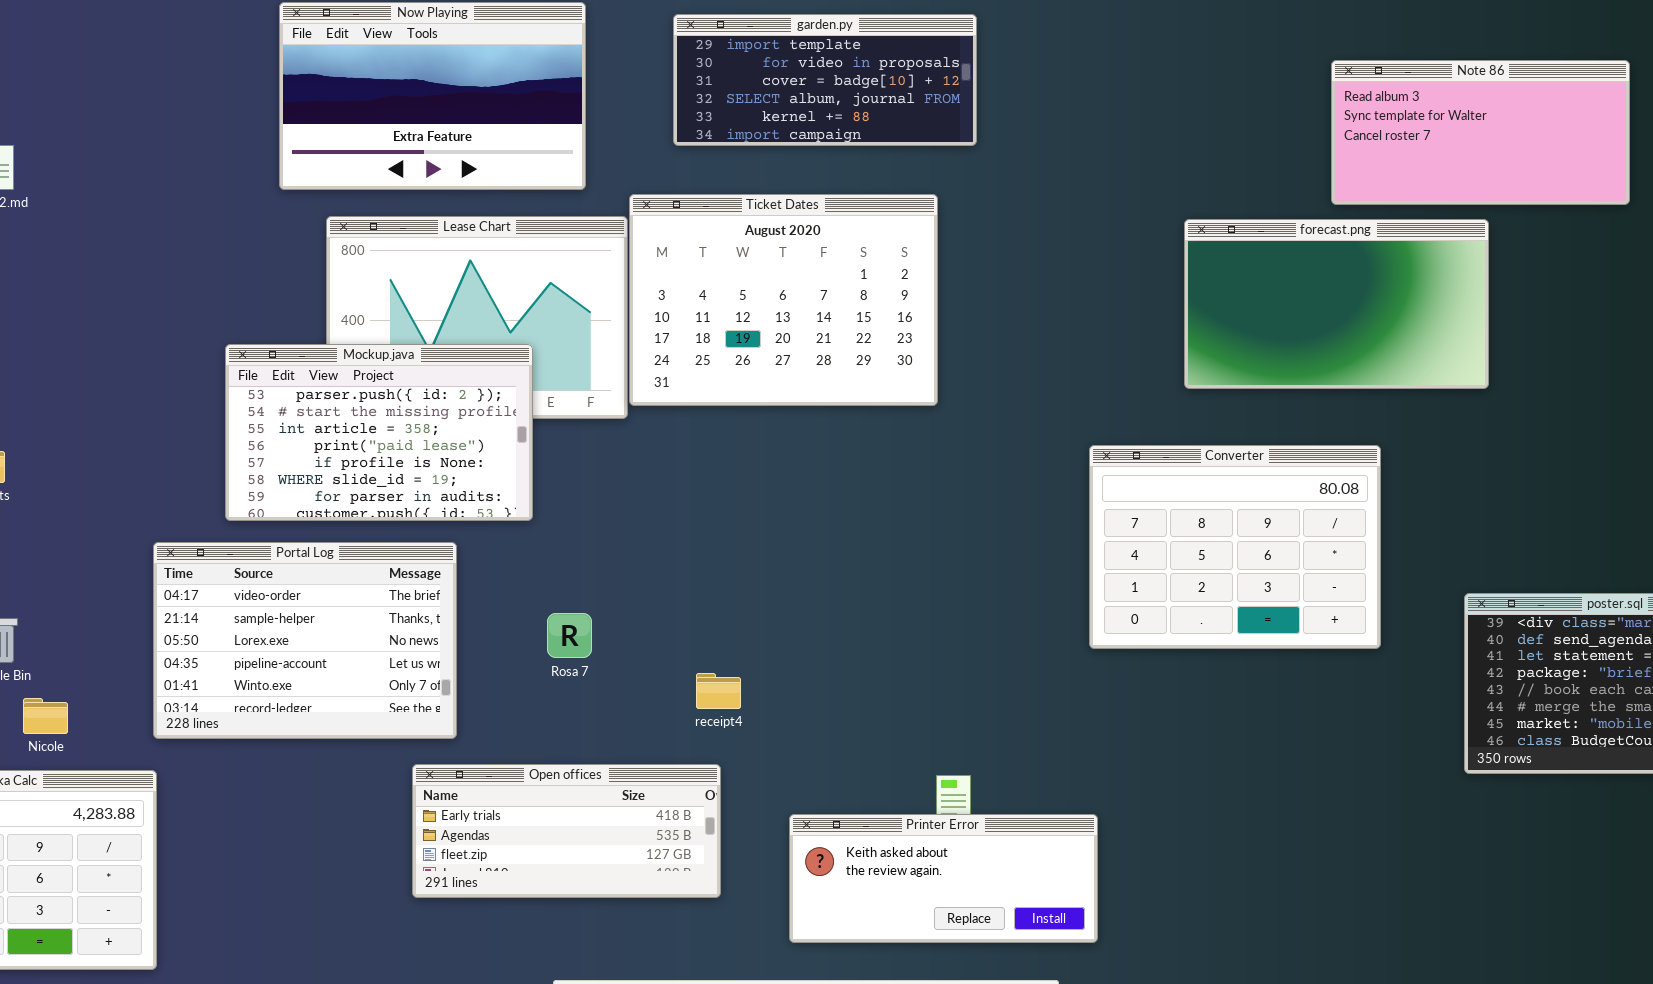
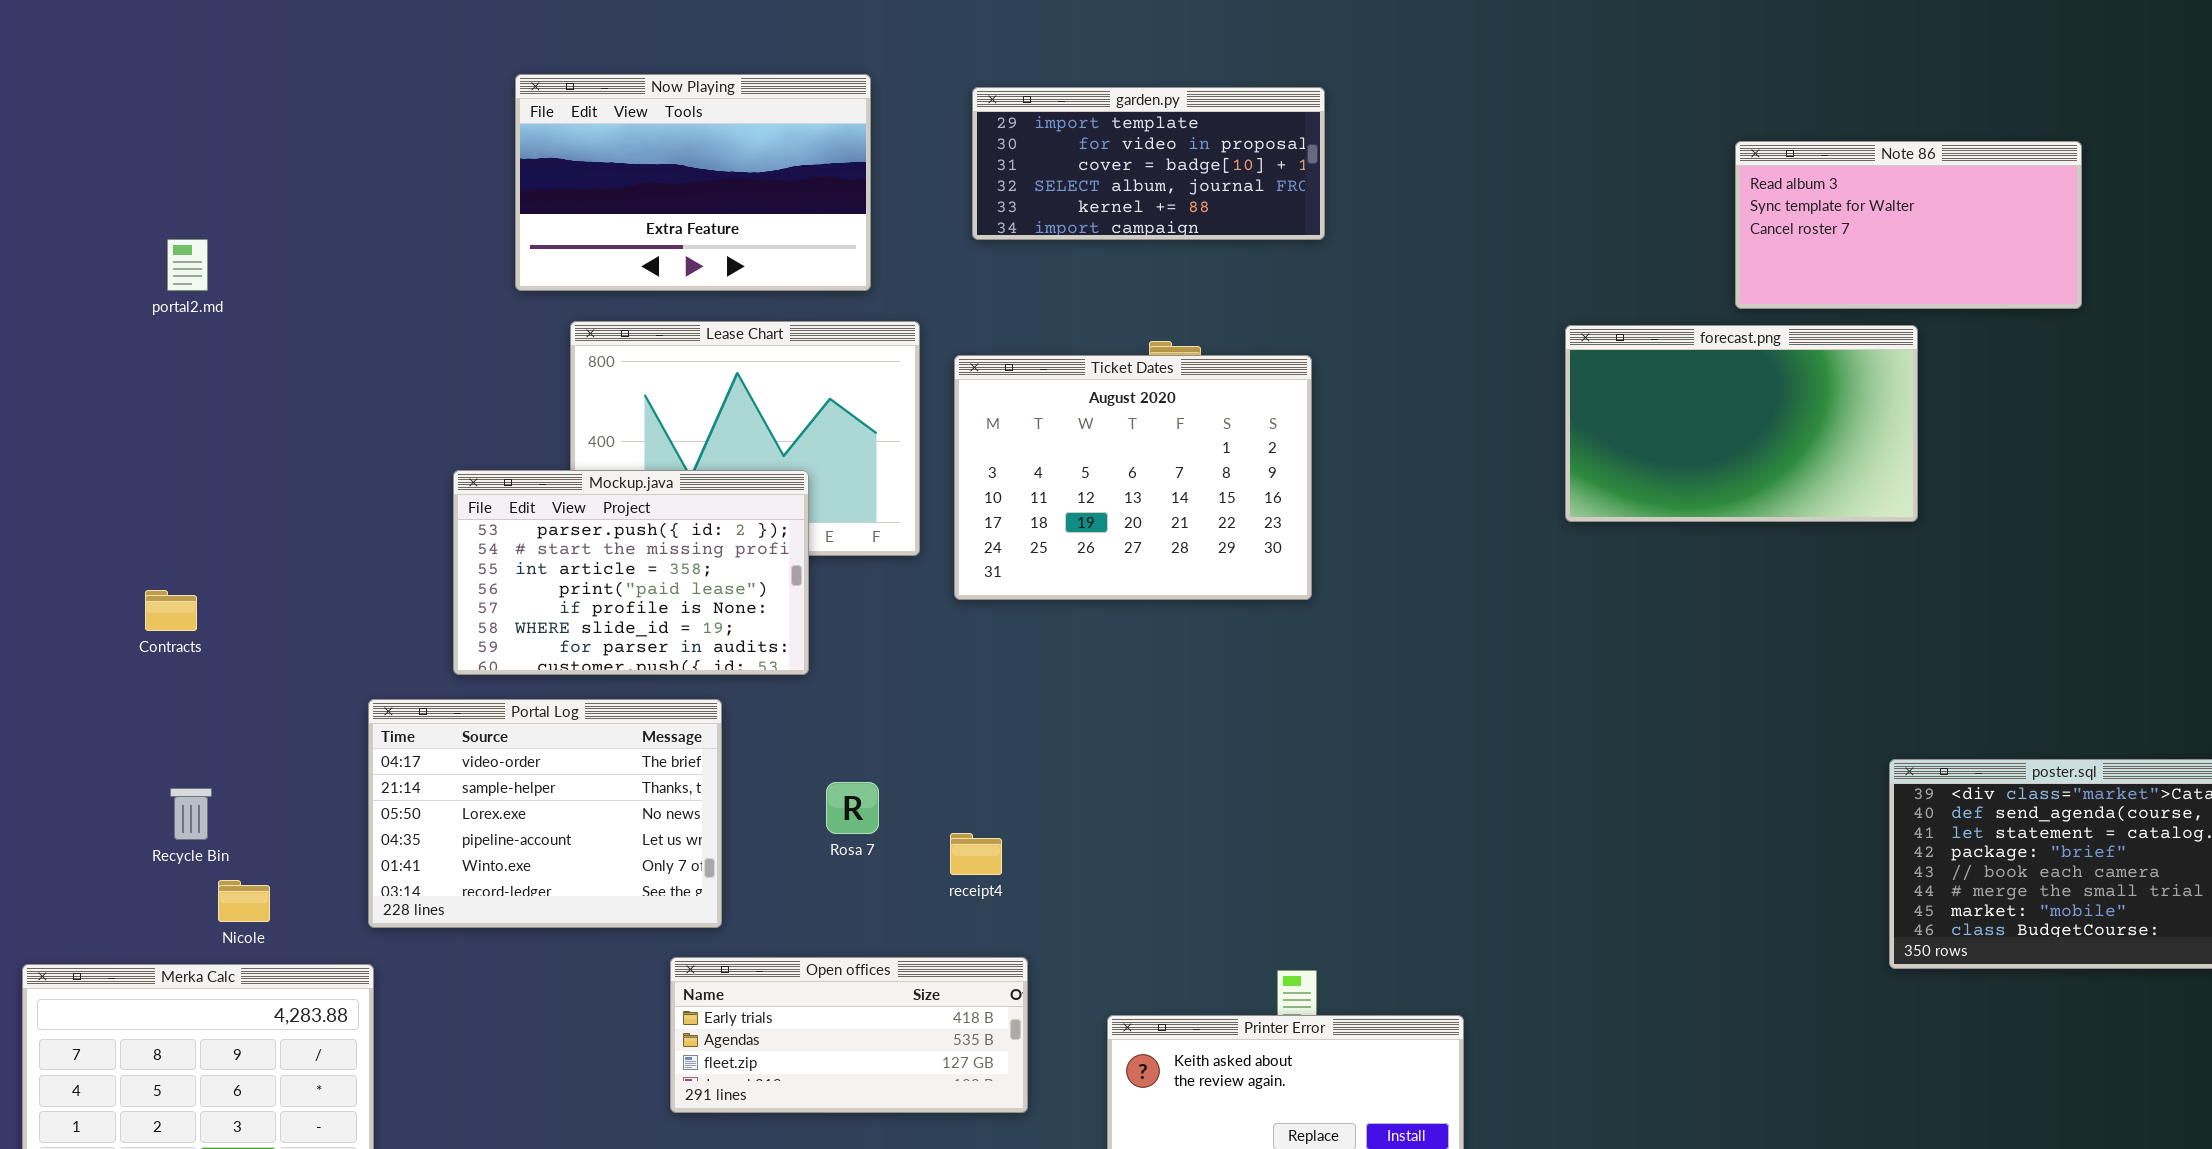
Ticket Dates: [629,194,938,406] -> [954,355,1312,600], moved
Converter: [1089,445,1381,649] -> none, closed
receipt4: [696,673,741,709] -> [950,833,1002,875], moved

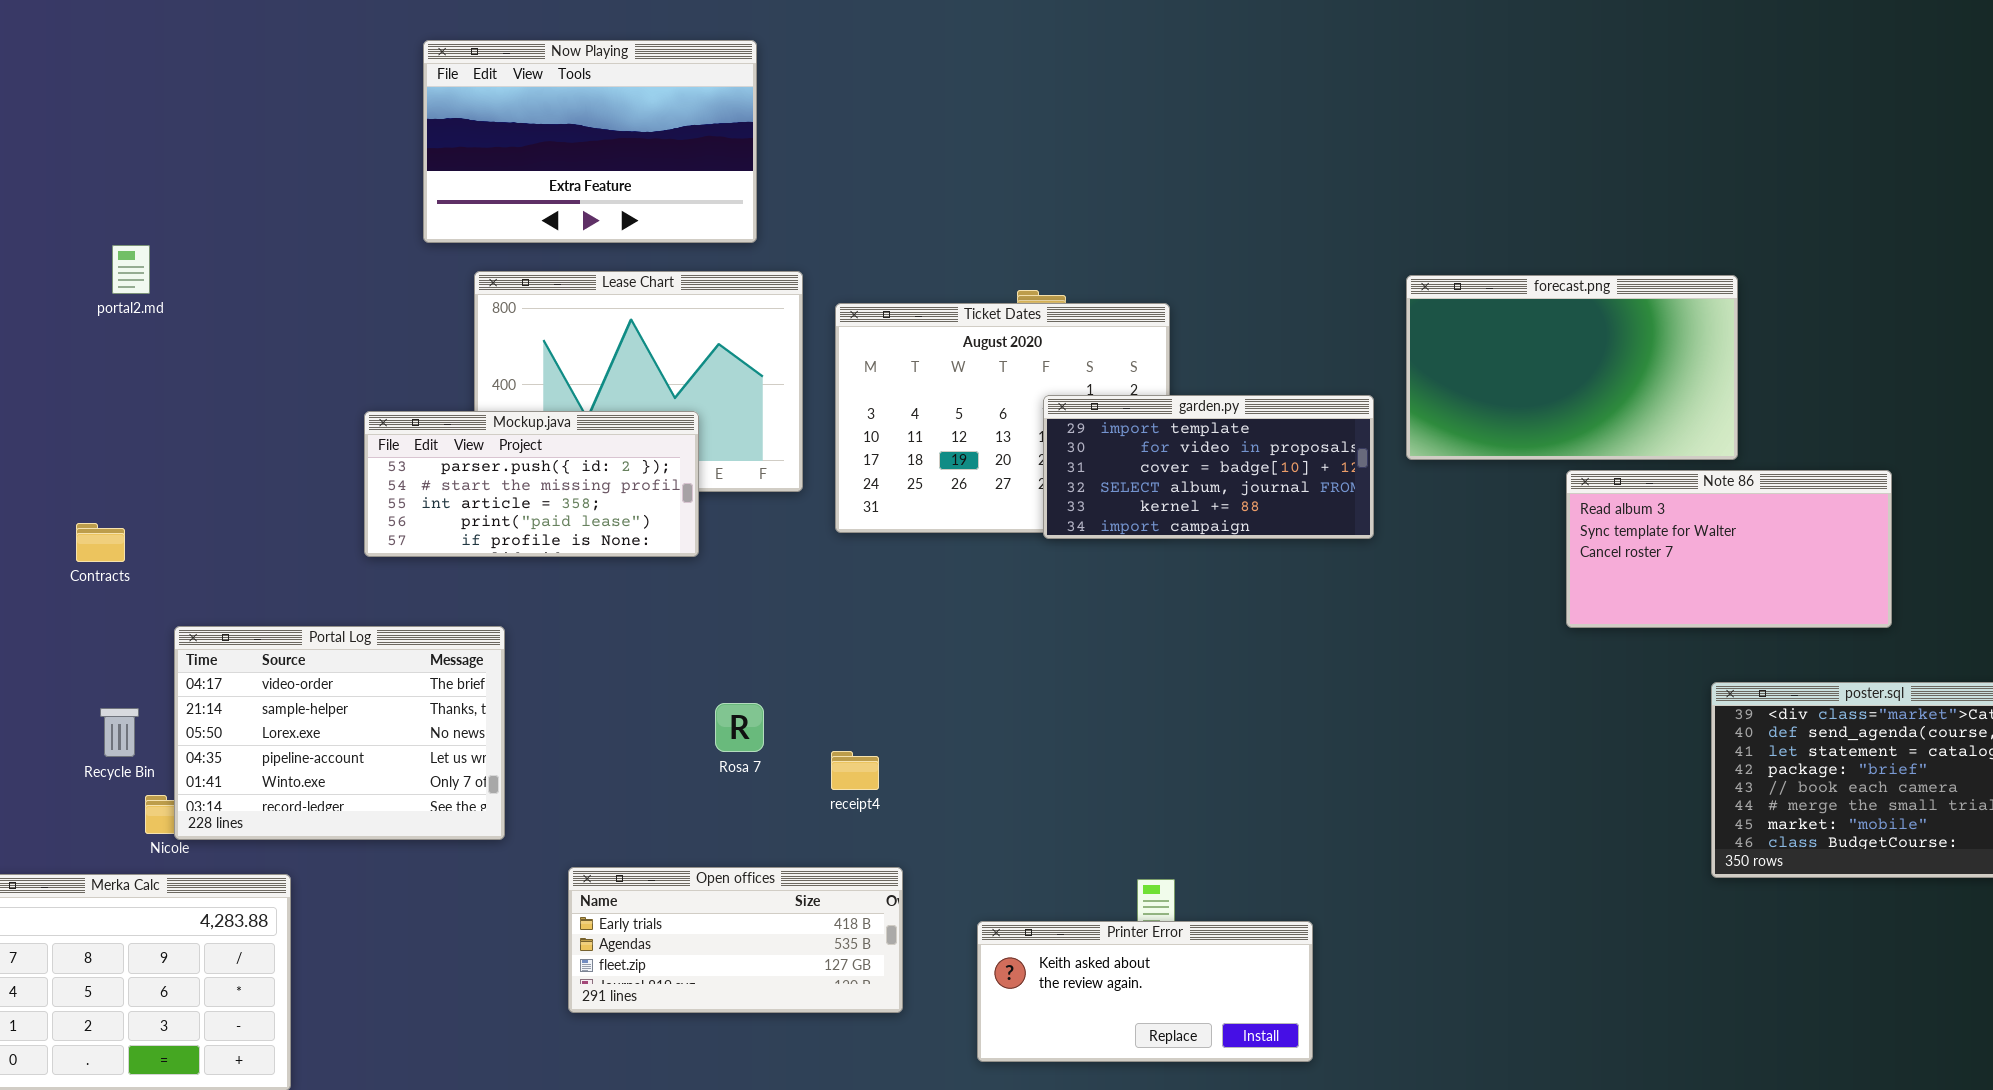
garden.py: [972,87,1325,240] -> [1043,395,1374,539], moved
Note 86: [1735,141,2082,309] -> [1566,470,1892,628], moved
portal2.md: [167,239,208,291] -> [112,245,150,294], moved
Mockup.java: [453,470,809,675] -> [364,411,699,557], resized
Portal Log: [368,699,722,928] -> [174,626,505,840], moved

